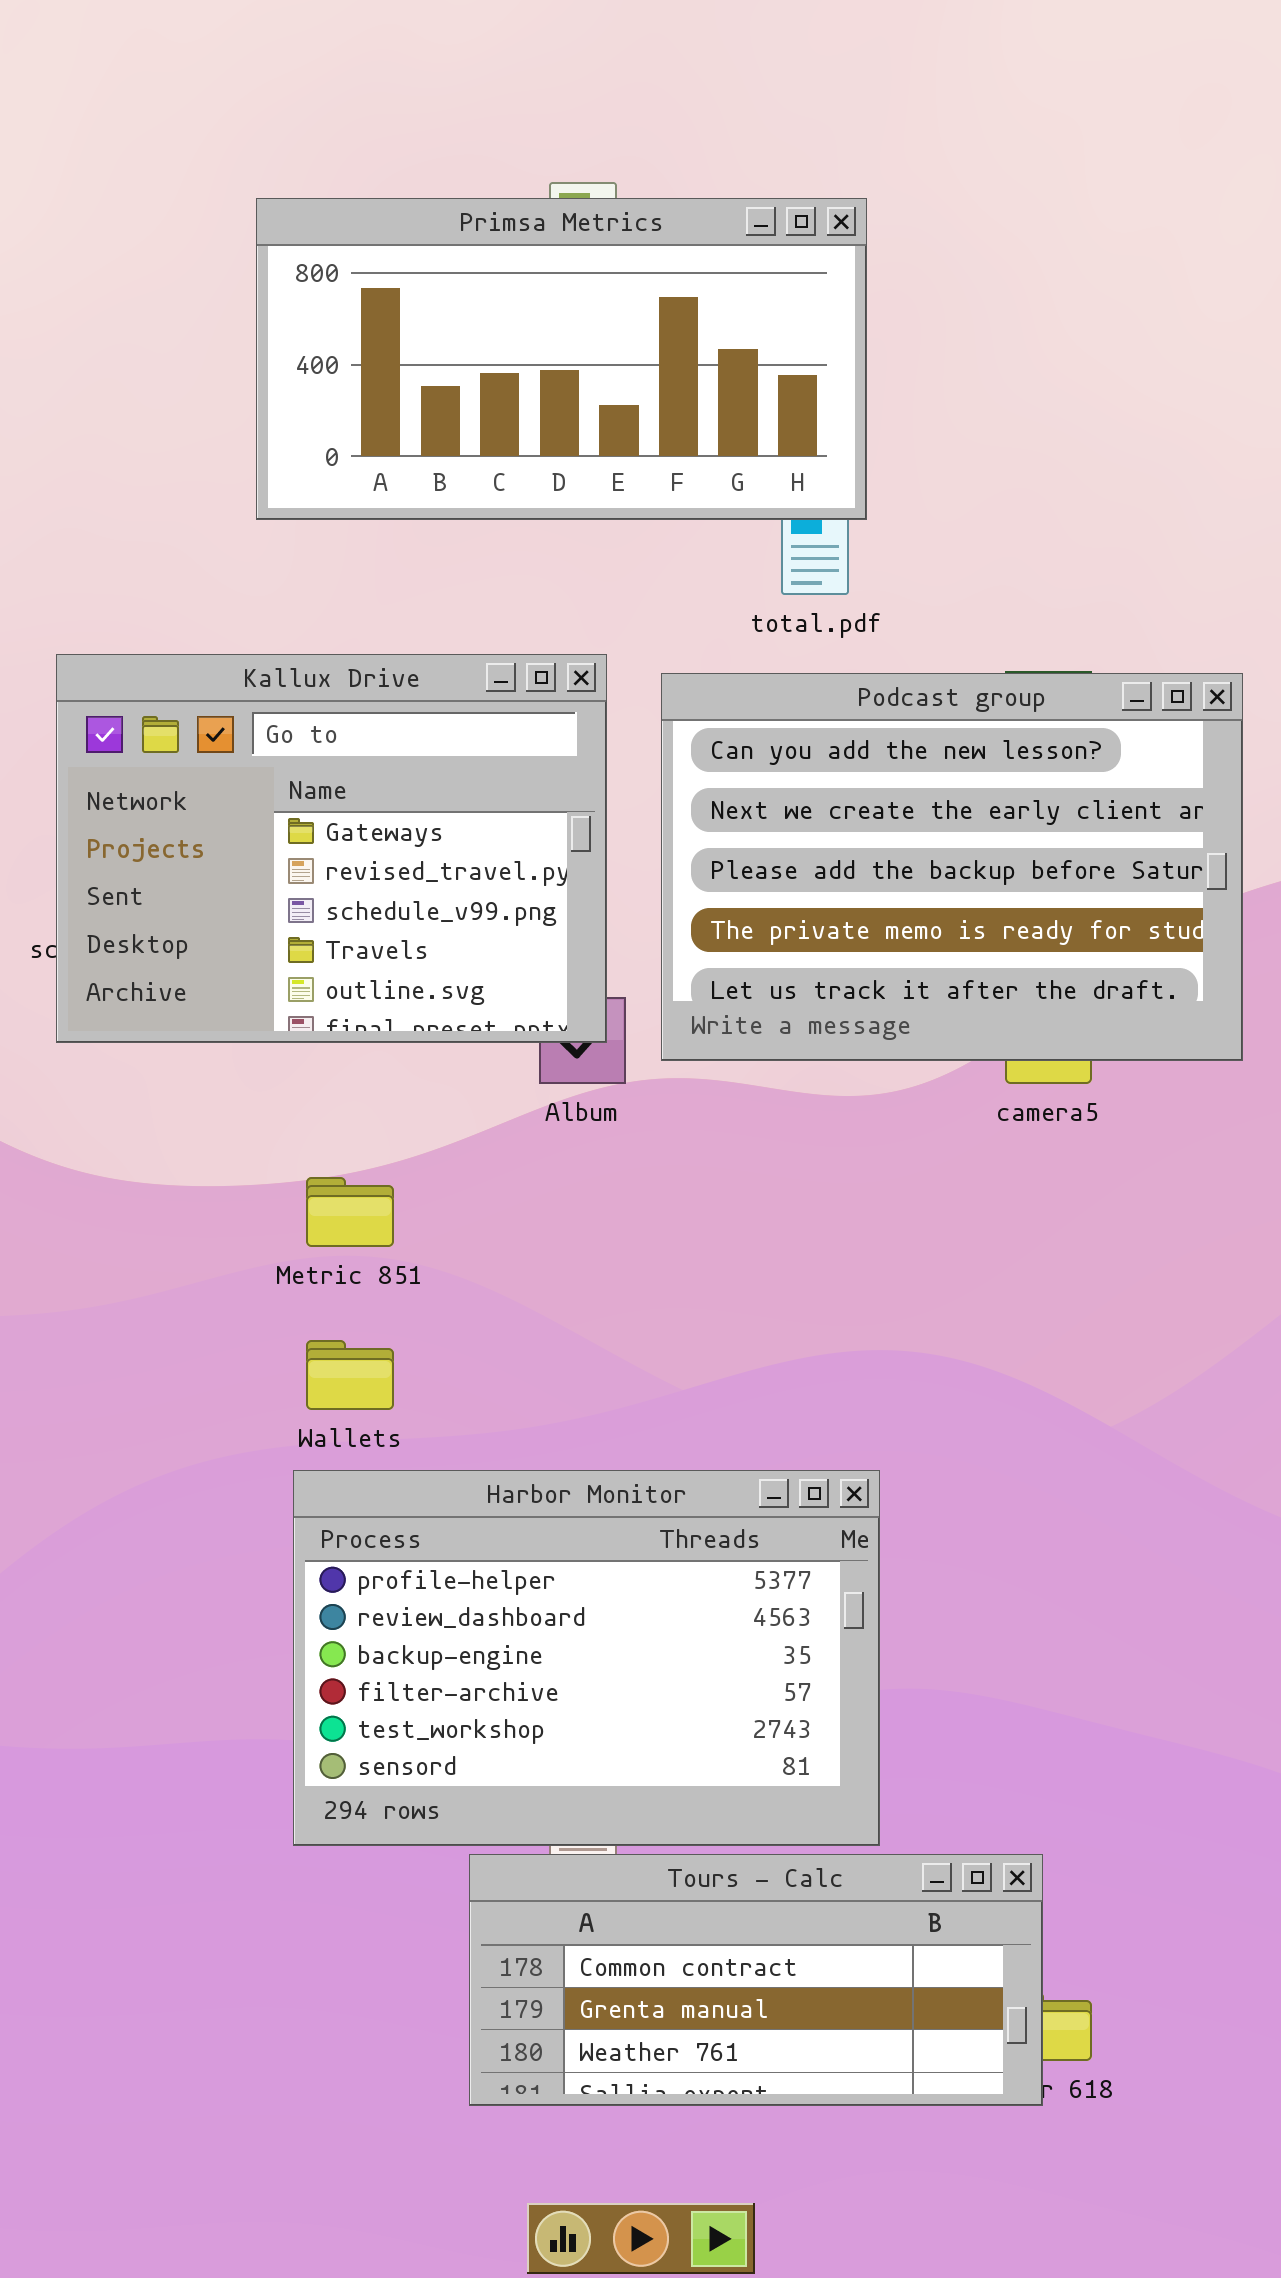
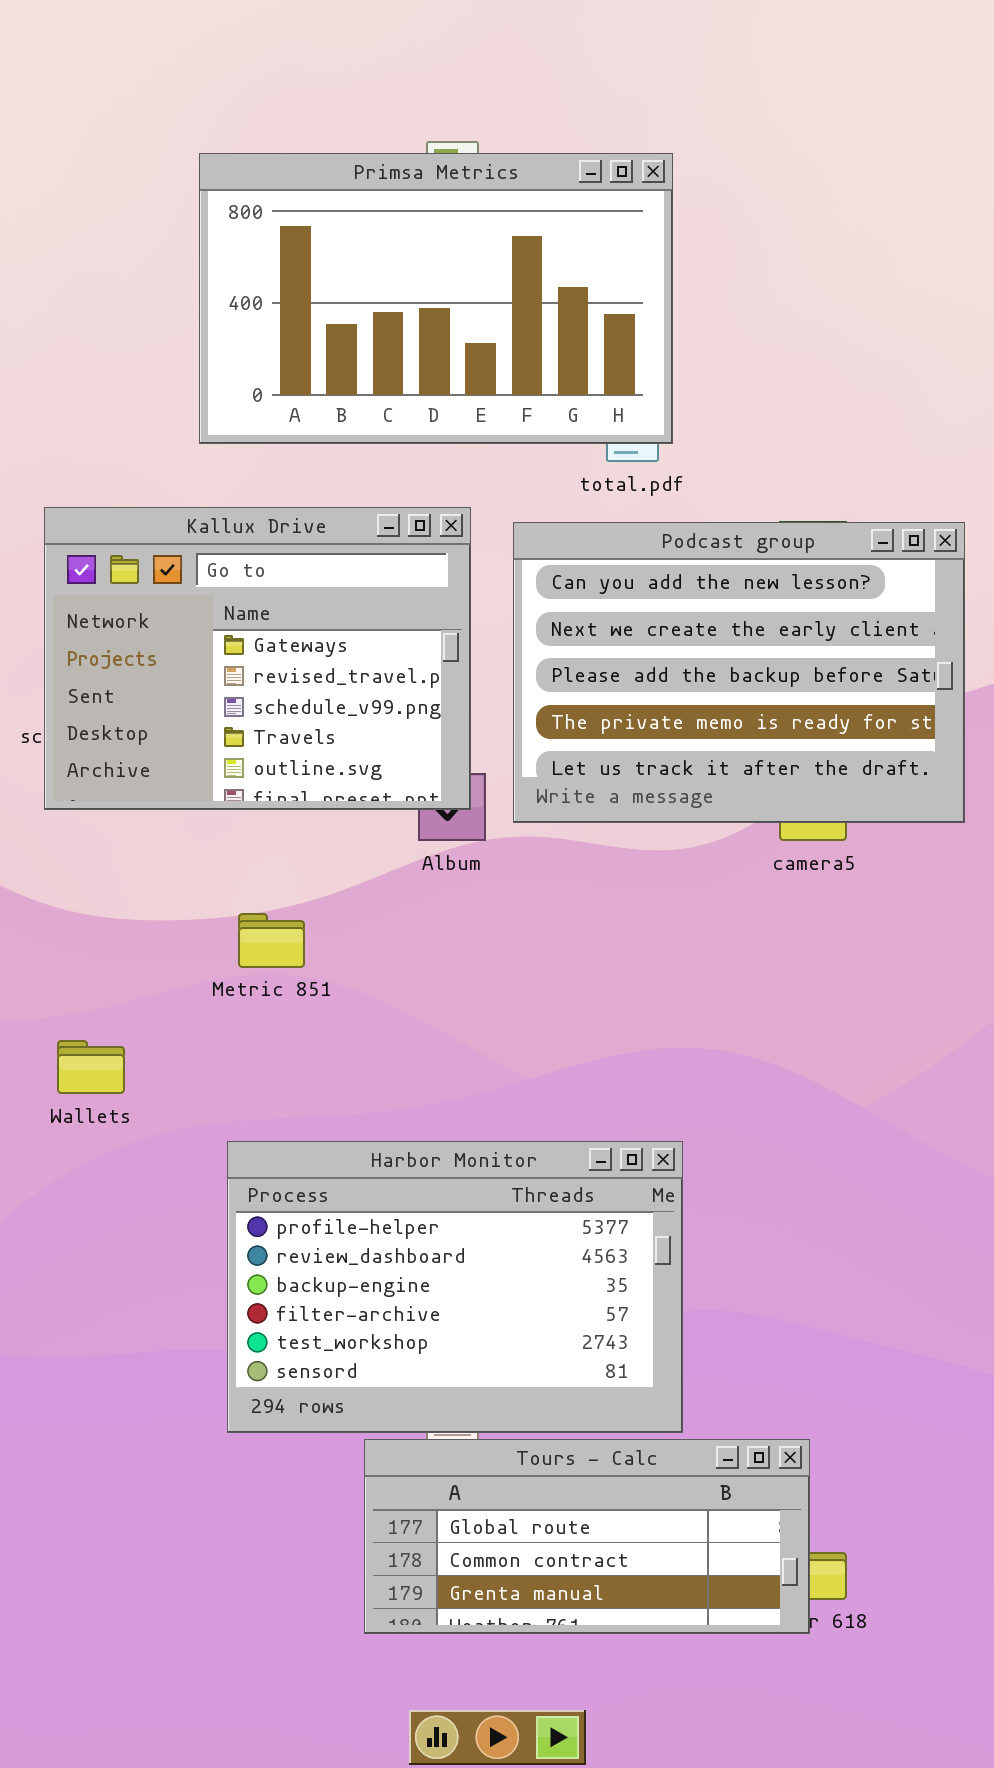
Primsa Metrics: [256,198,867,520] -> [199,153,673,444], resized
Wallets: [306,1340,394,1410] -> [57,1040,125,1094], moved
Tours - Calc: [469,1854,1043,2106] -> [364,1439,810,1634], scrolled up 1 row

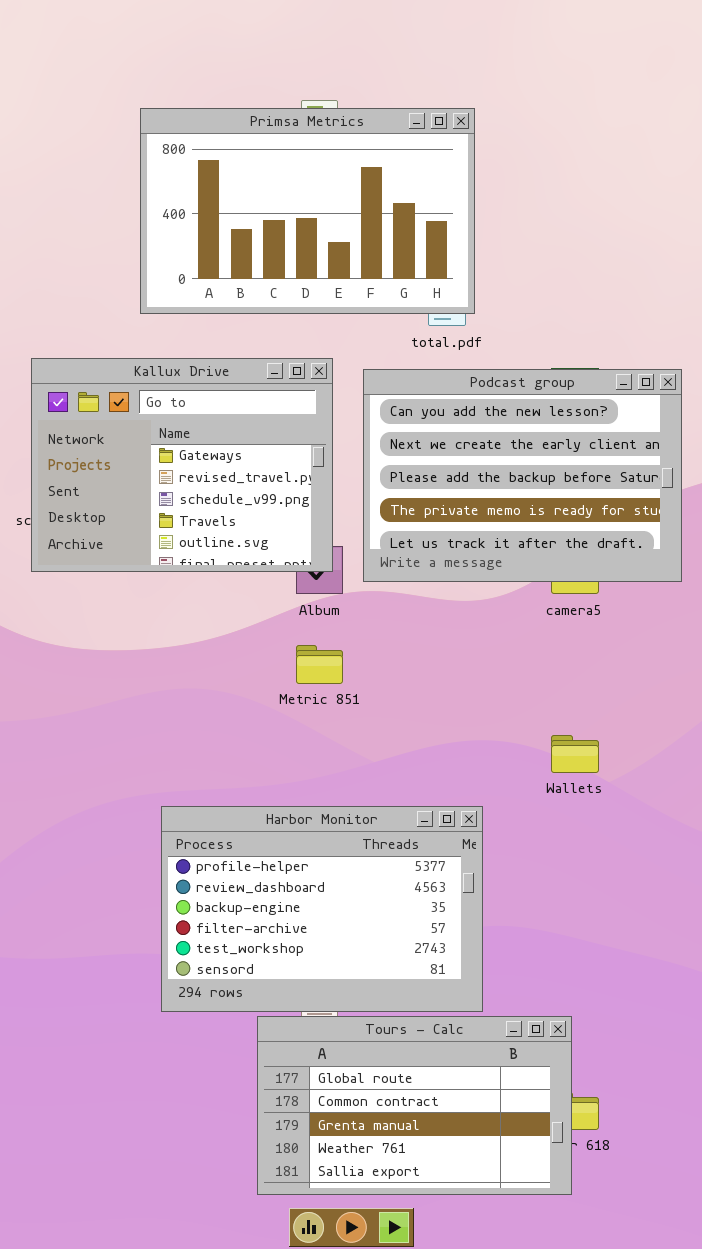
Metric 851: [238,913,305,968] -> [296,645,343,684], moved
Wallets: [57,1040,125,1094] -> [551,735,599,773], moved
Tours - Calc: [364,1439,810,1634] -> [257,1016,572,1195], resized

